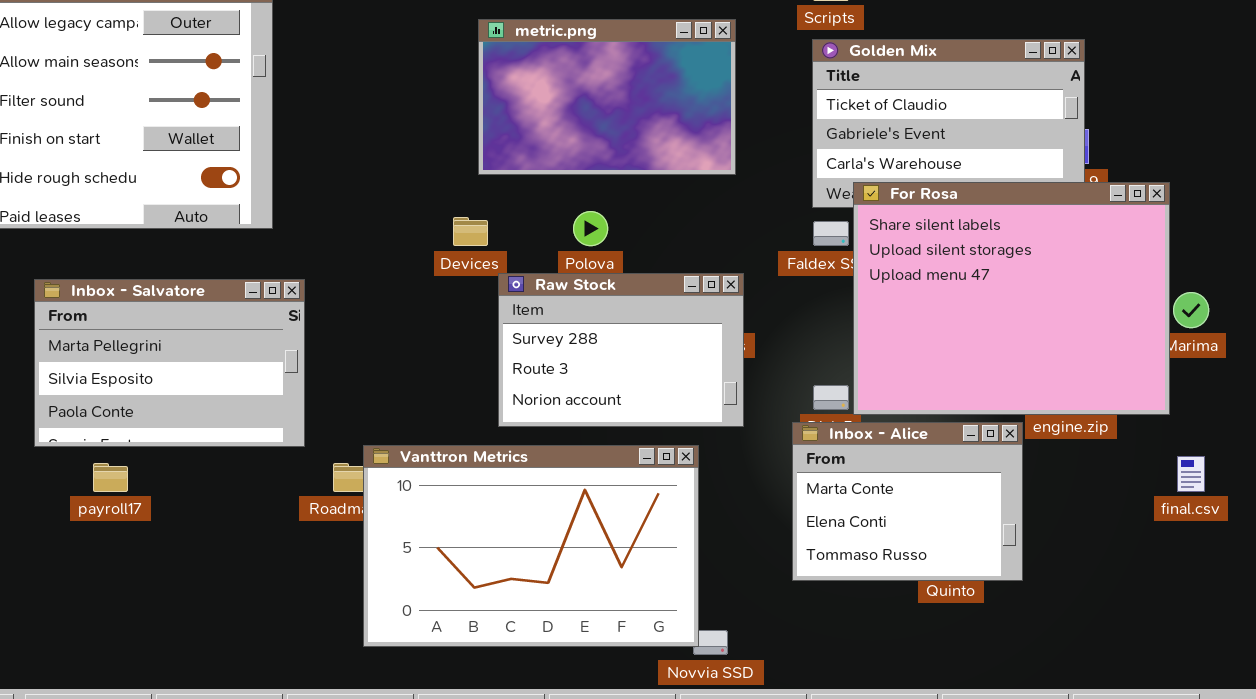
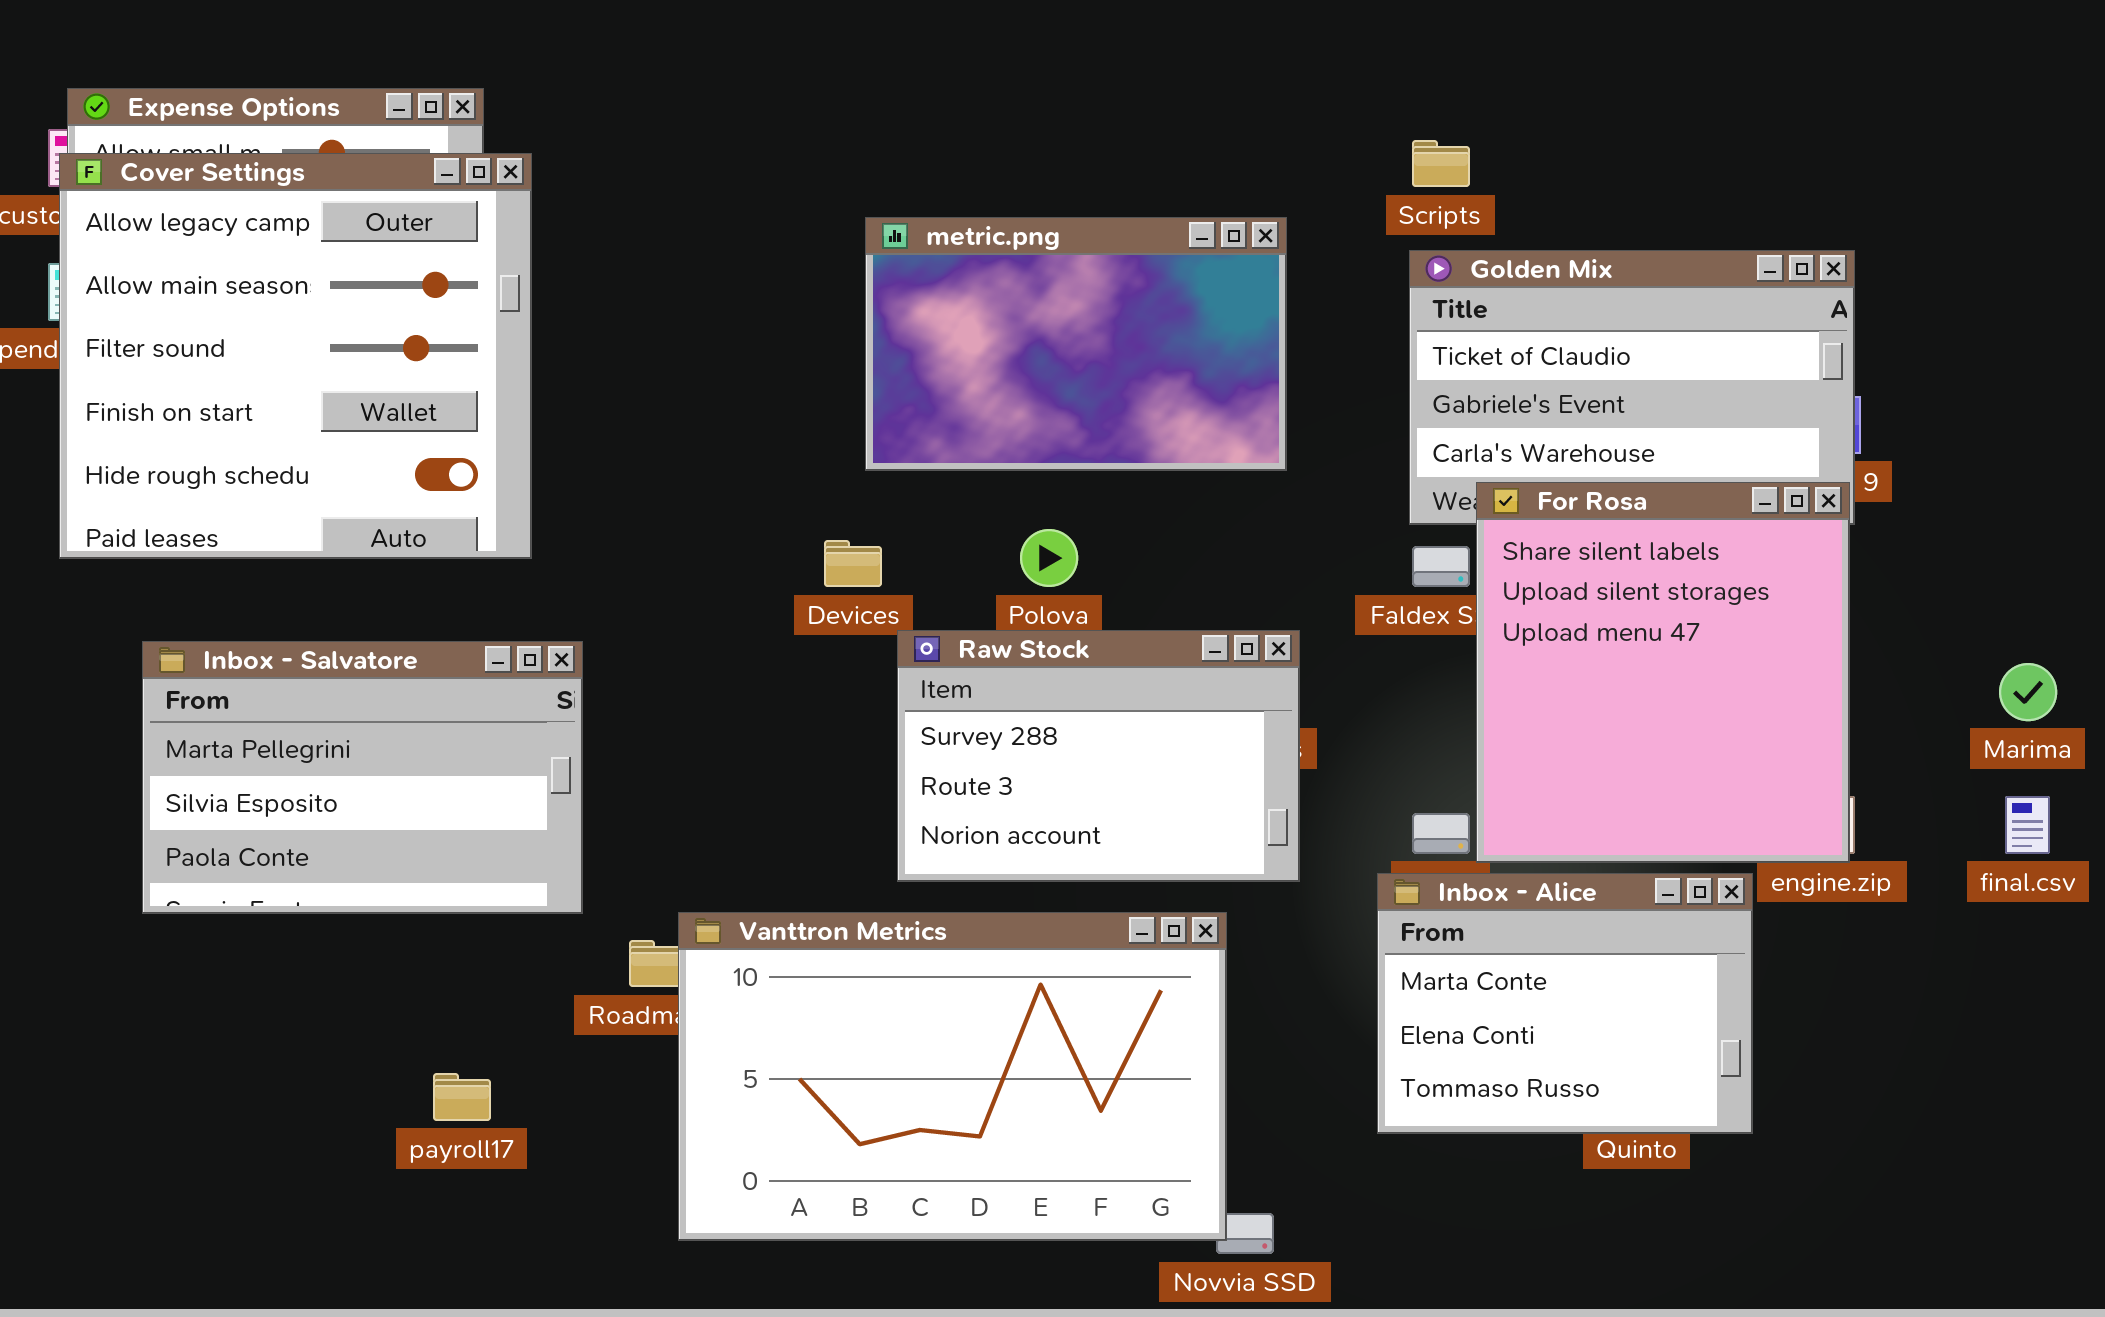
For Rosa: [853,182,1170,415] -> [1476,482,1850,863], resized
final.csv: [1177,456,1205,492] -> [2005,796,2050,854], moved
payroll17: [93,463,128,492] -> [433,1073,491,1121], moved

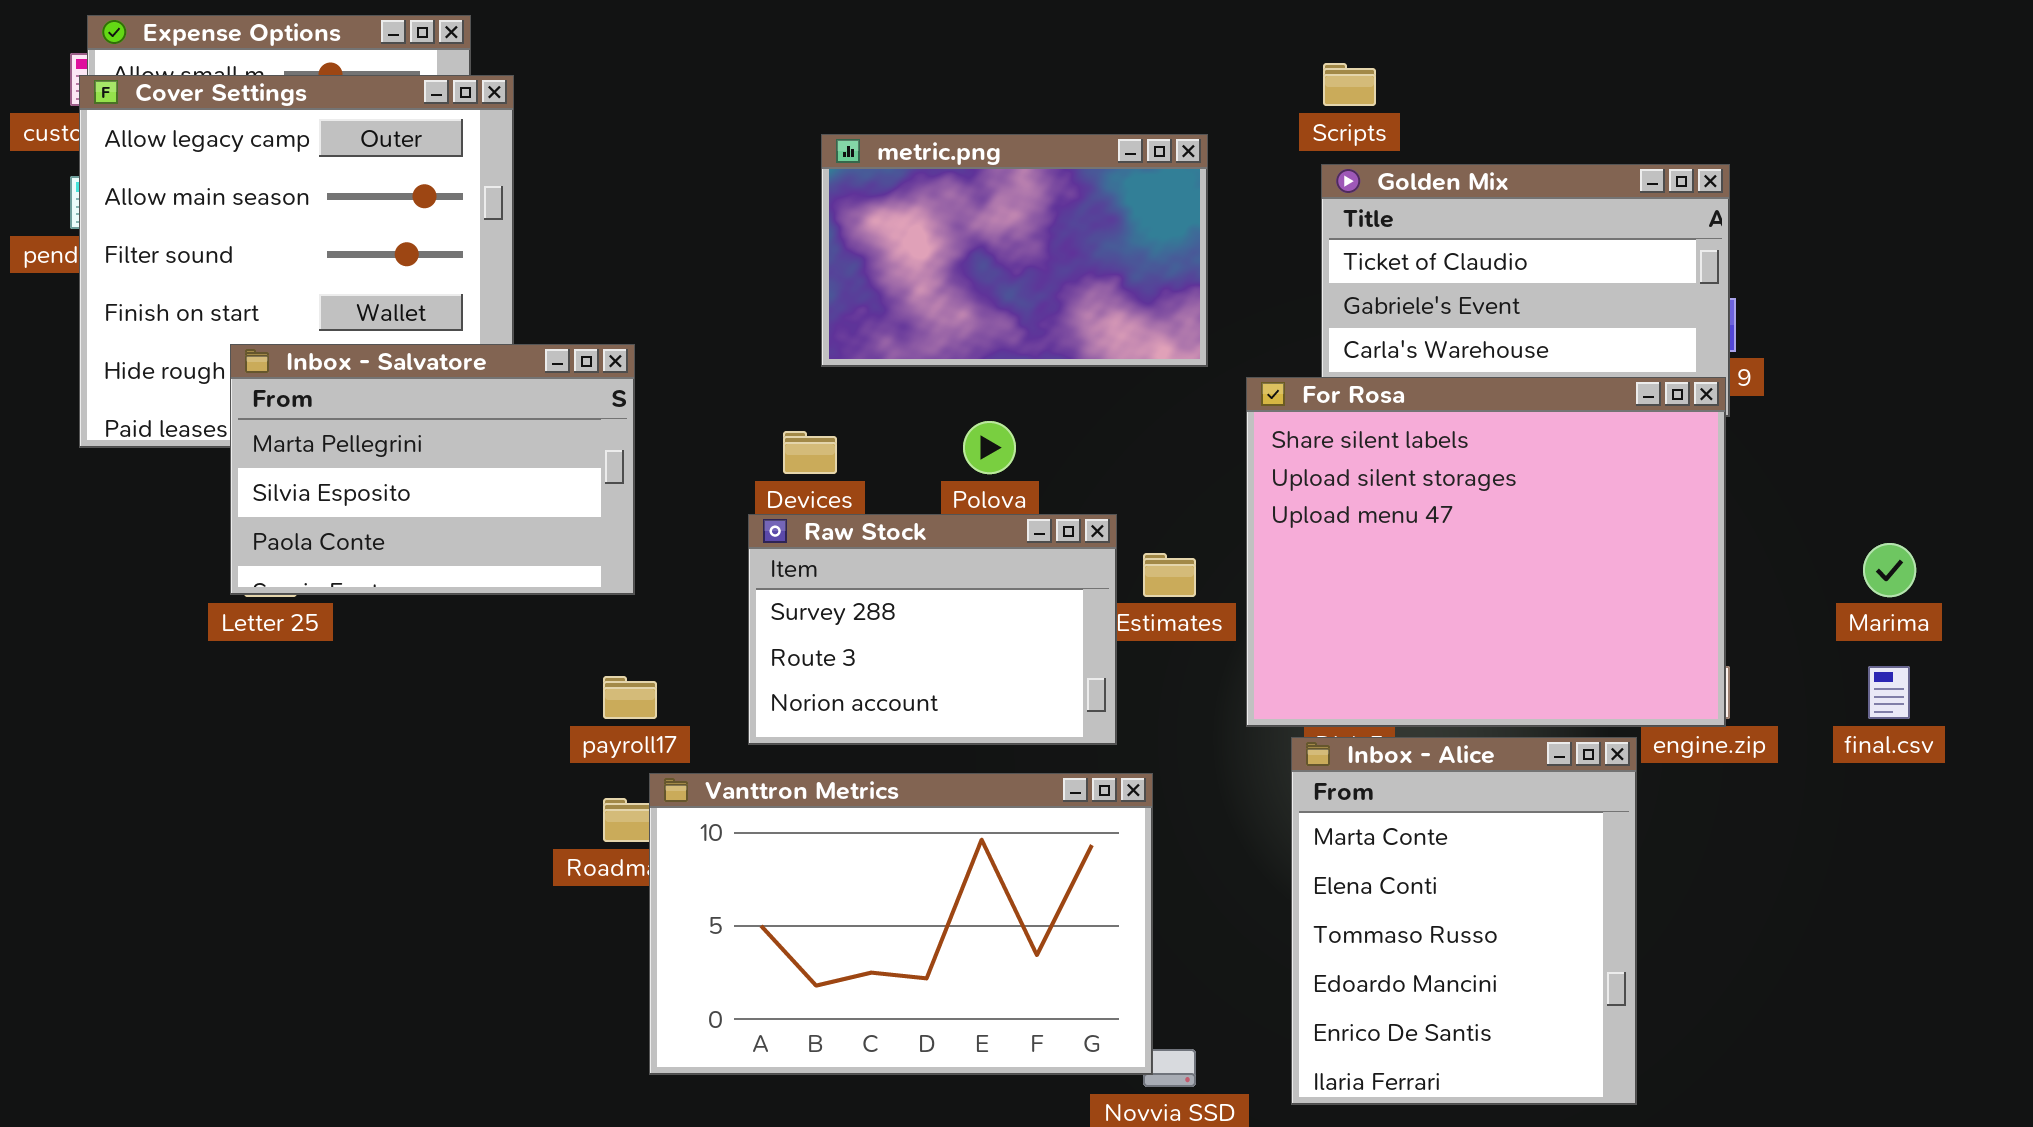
For Rosa: [1476,482,1850,863] -> [1246,377,1726,727], resized
Raw Stock: [897,630,1300,882] -> [748,514,1117,745], moved
Inbox - Salvatore: [142,641,583,914] -> [230,344,635,595], moved
Inbox - Alice: [1377,873,1753,1134] -> [1291,737,1637,1105], resized
payroll17: [433,1073,491,1121] -> [603,676,657,719], moved

